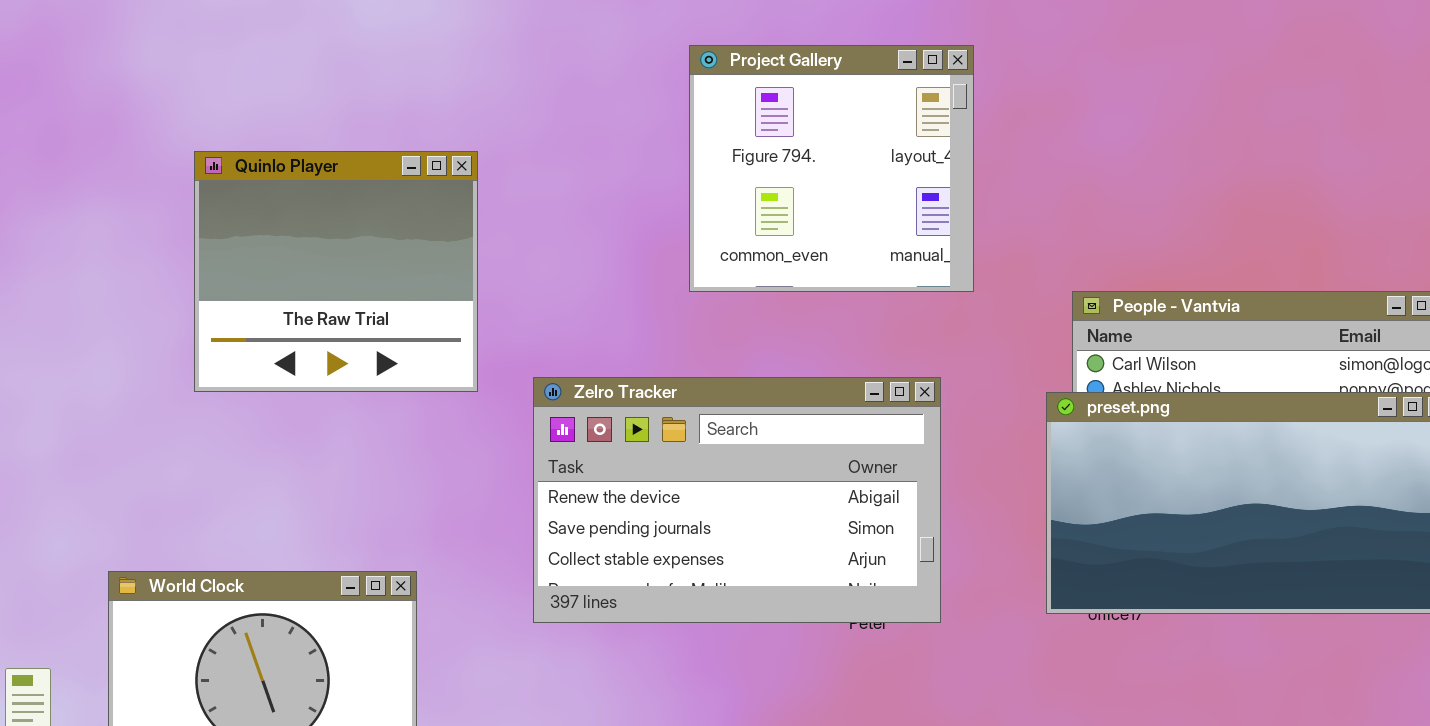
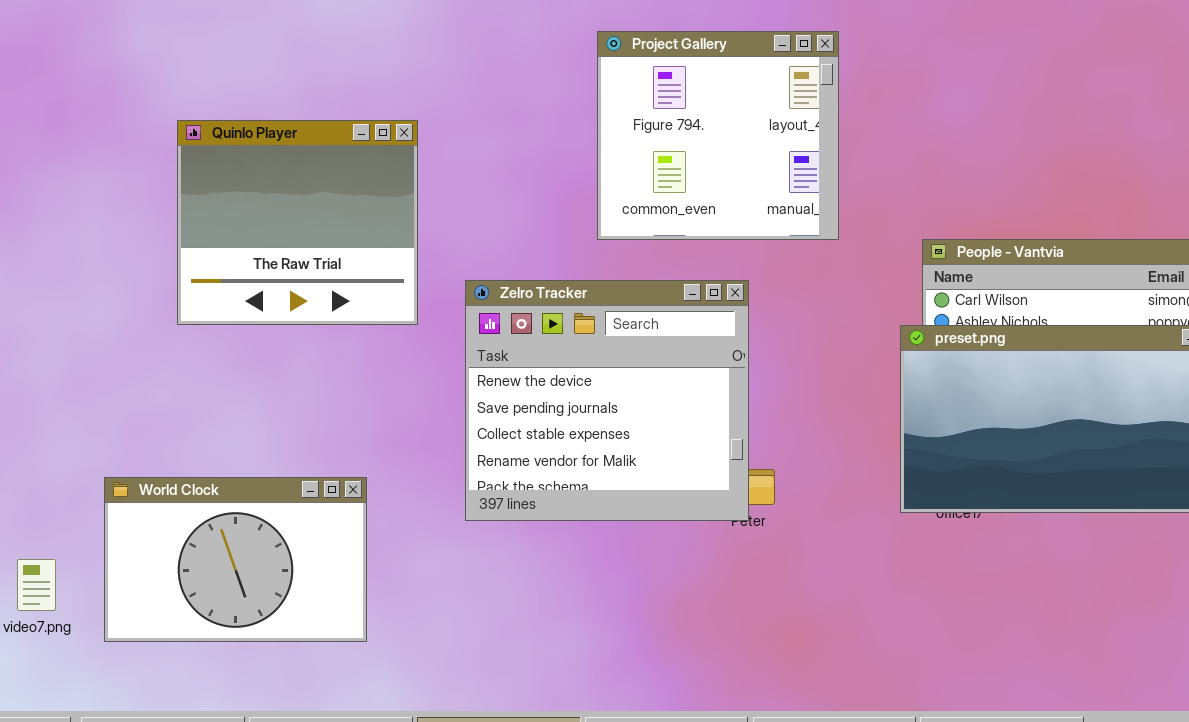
Zelro Tracker: [533,377,941,623] -> [465,280,749,521], resized

